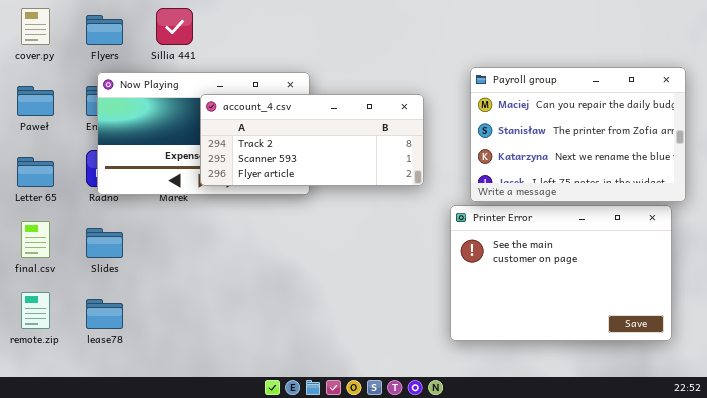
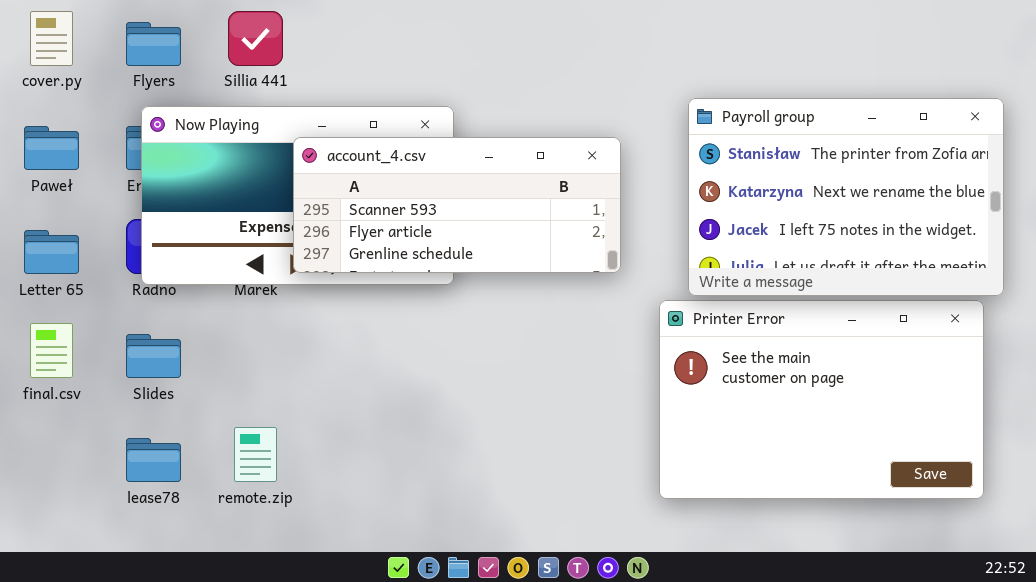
Payroll group: [470,67,686,202] -> [688,98,1004,296], scrolled down 1 row
account_4.csv: [200,94,424,186] -> [293,137,621,273], scrolled down 1 row
remote.zip: [21,292,50,329] -> [234,427,277,482], moved

